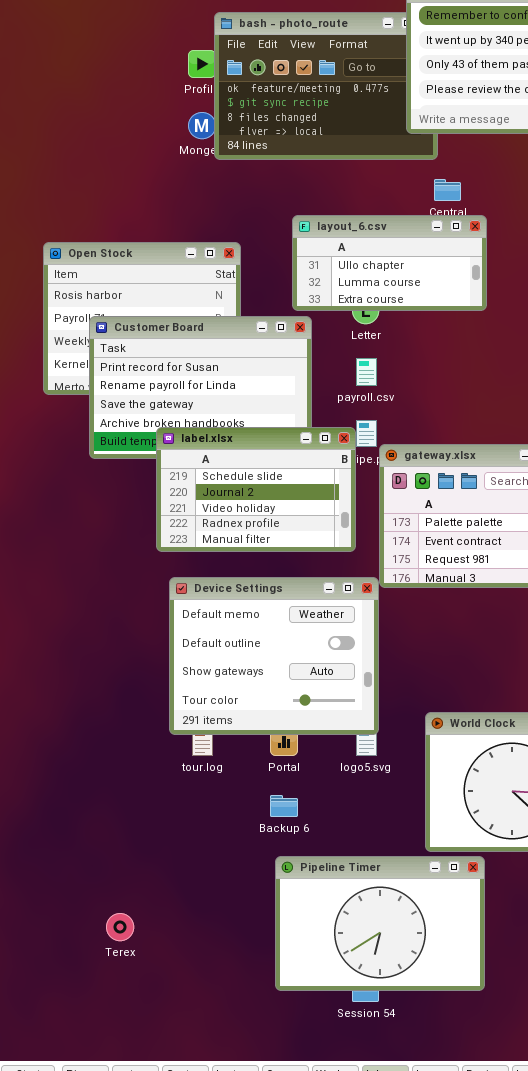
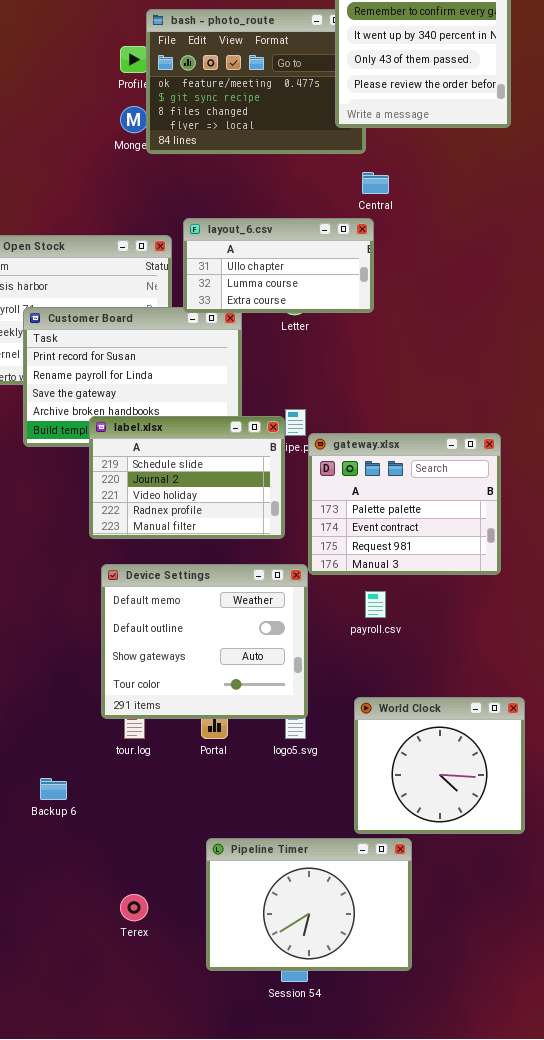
layout_6.csv: [292,215,487,311] -> [183,218,374,313], moved
payroll.csv: [356,358,377,386] -> [365,591,386,618], moved
Backup 6: [270,795,298,817] -> [40,778,67,800], moved
Terex: [106,913,134,941] -> [120,894,148,921], moved

